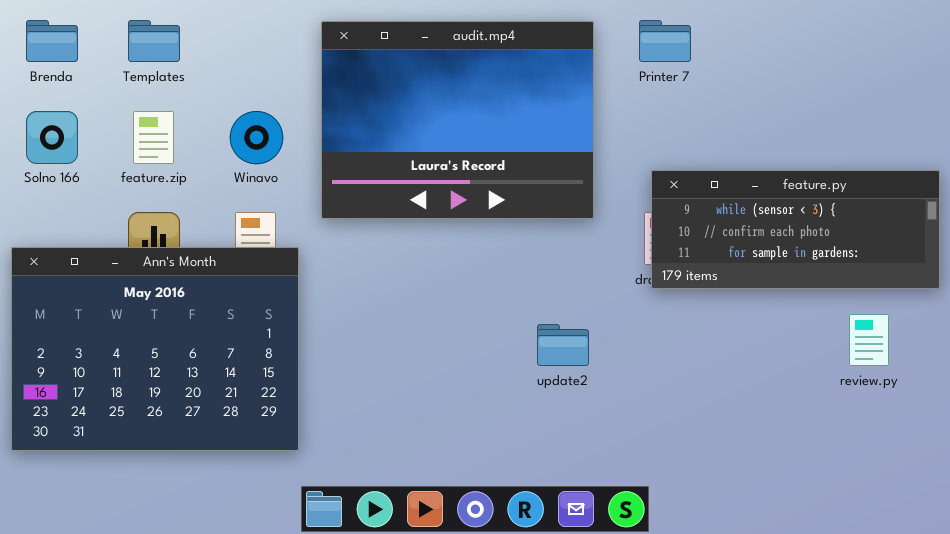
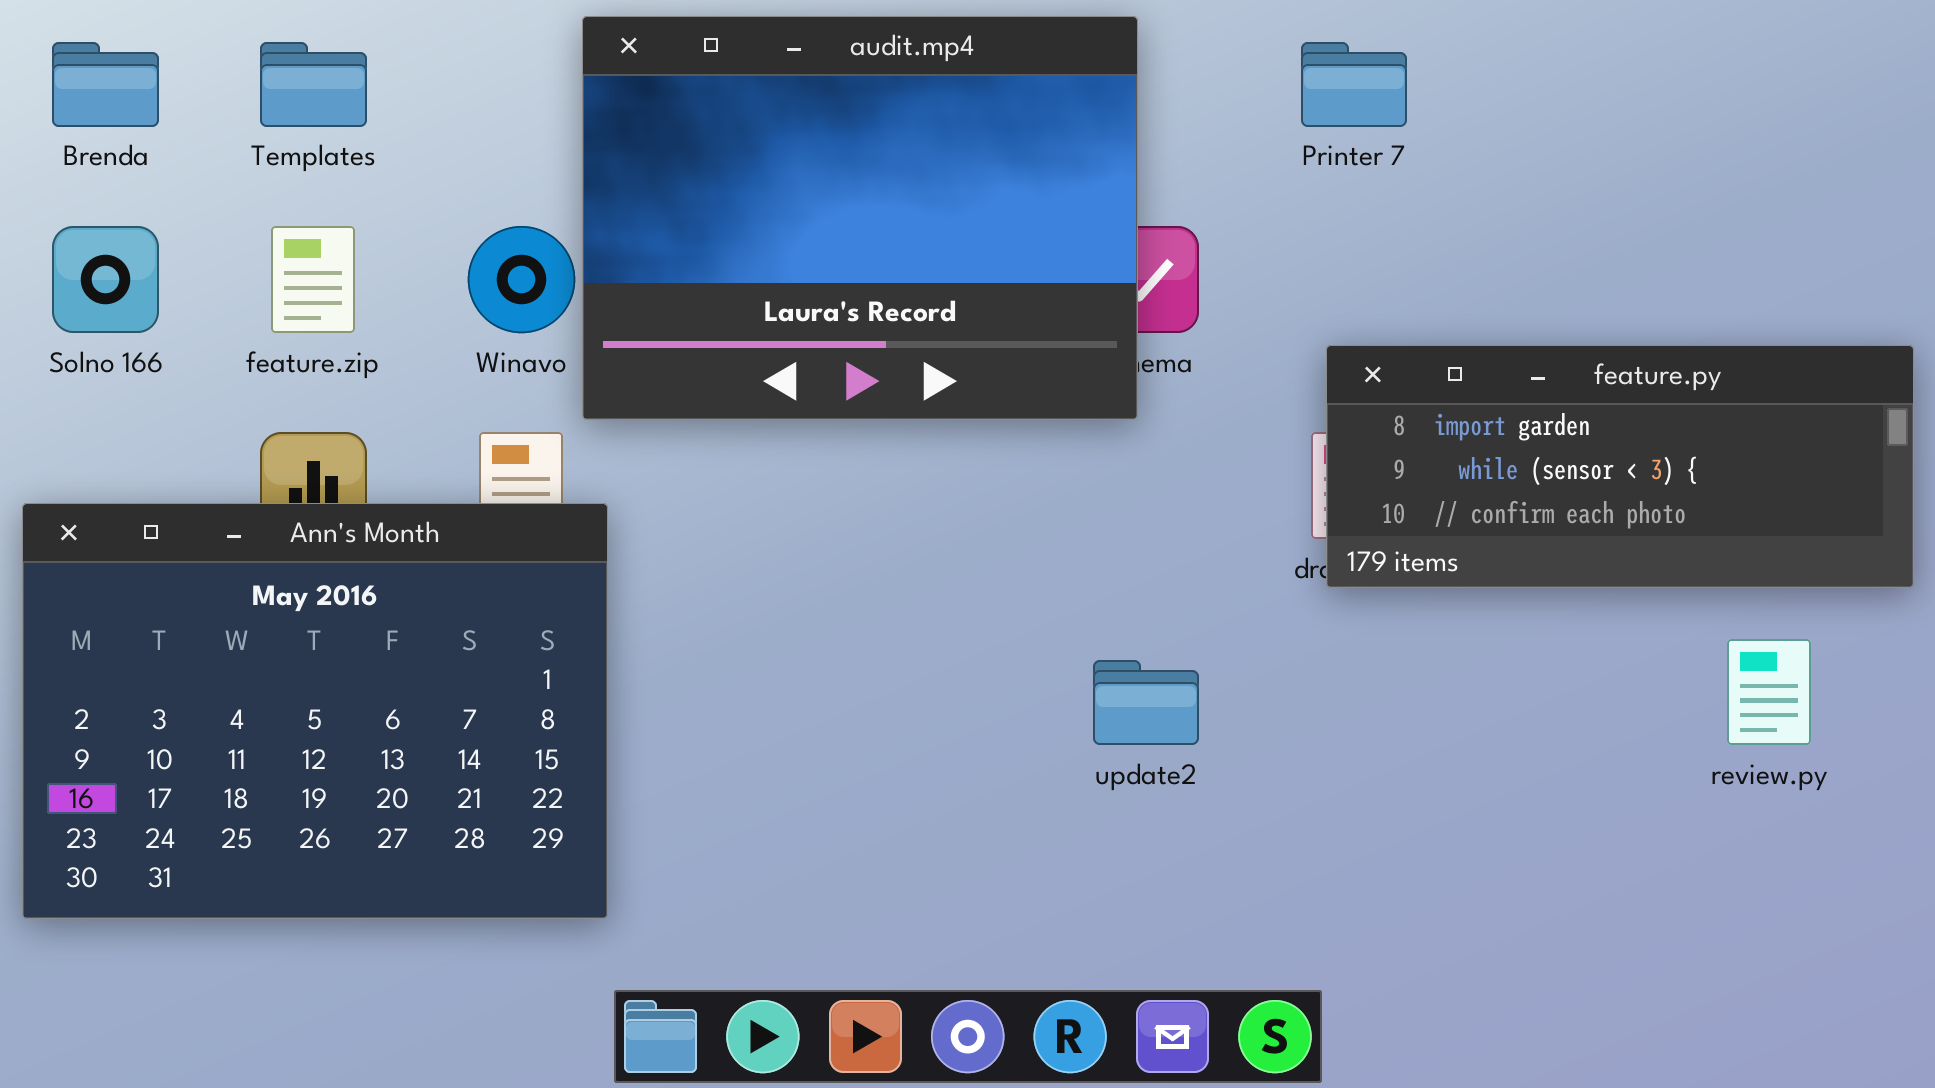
audit.mp4: [321,21,594,219] -> [582,16,1138,420], moved
feature.py: [651,170,940,289] -> [1326,345,1914,588], scrolled up 1 row

